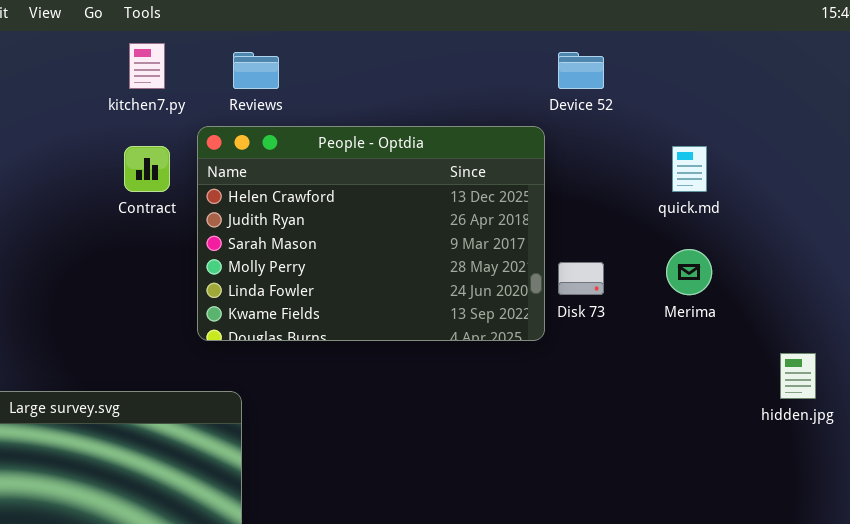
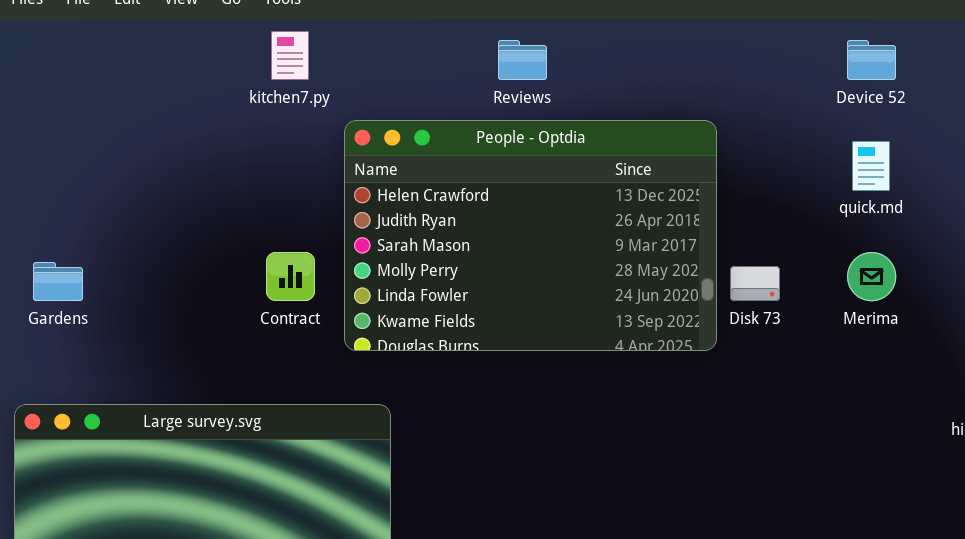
Reviews: [233,52,279,89] -> [498,40,547,80], moved
Device 52: [558,52,604,89] -> [847,40,896,80], moved
Contract: [124,146,170,192] -> [266,252,315,301], moved

